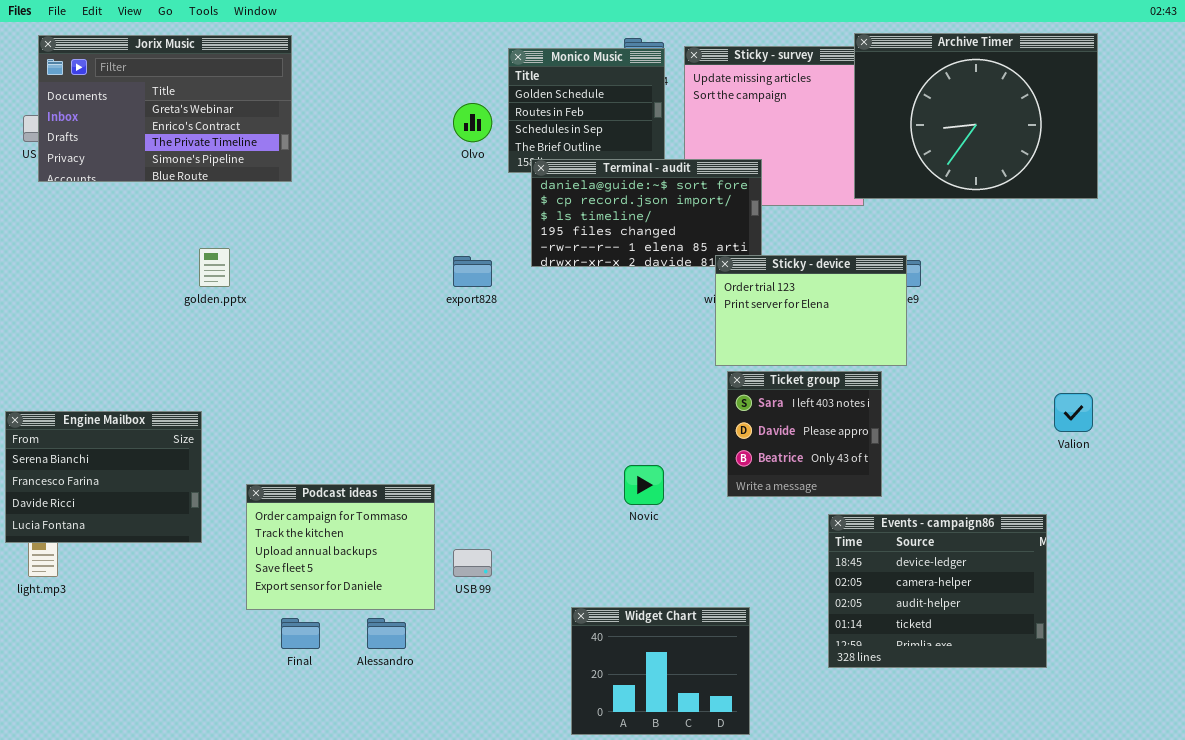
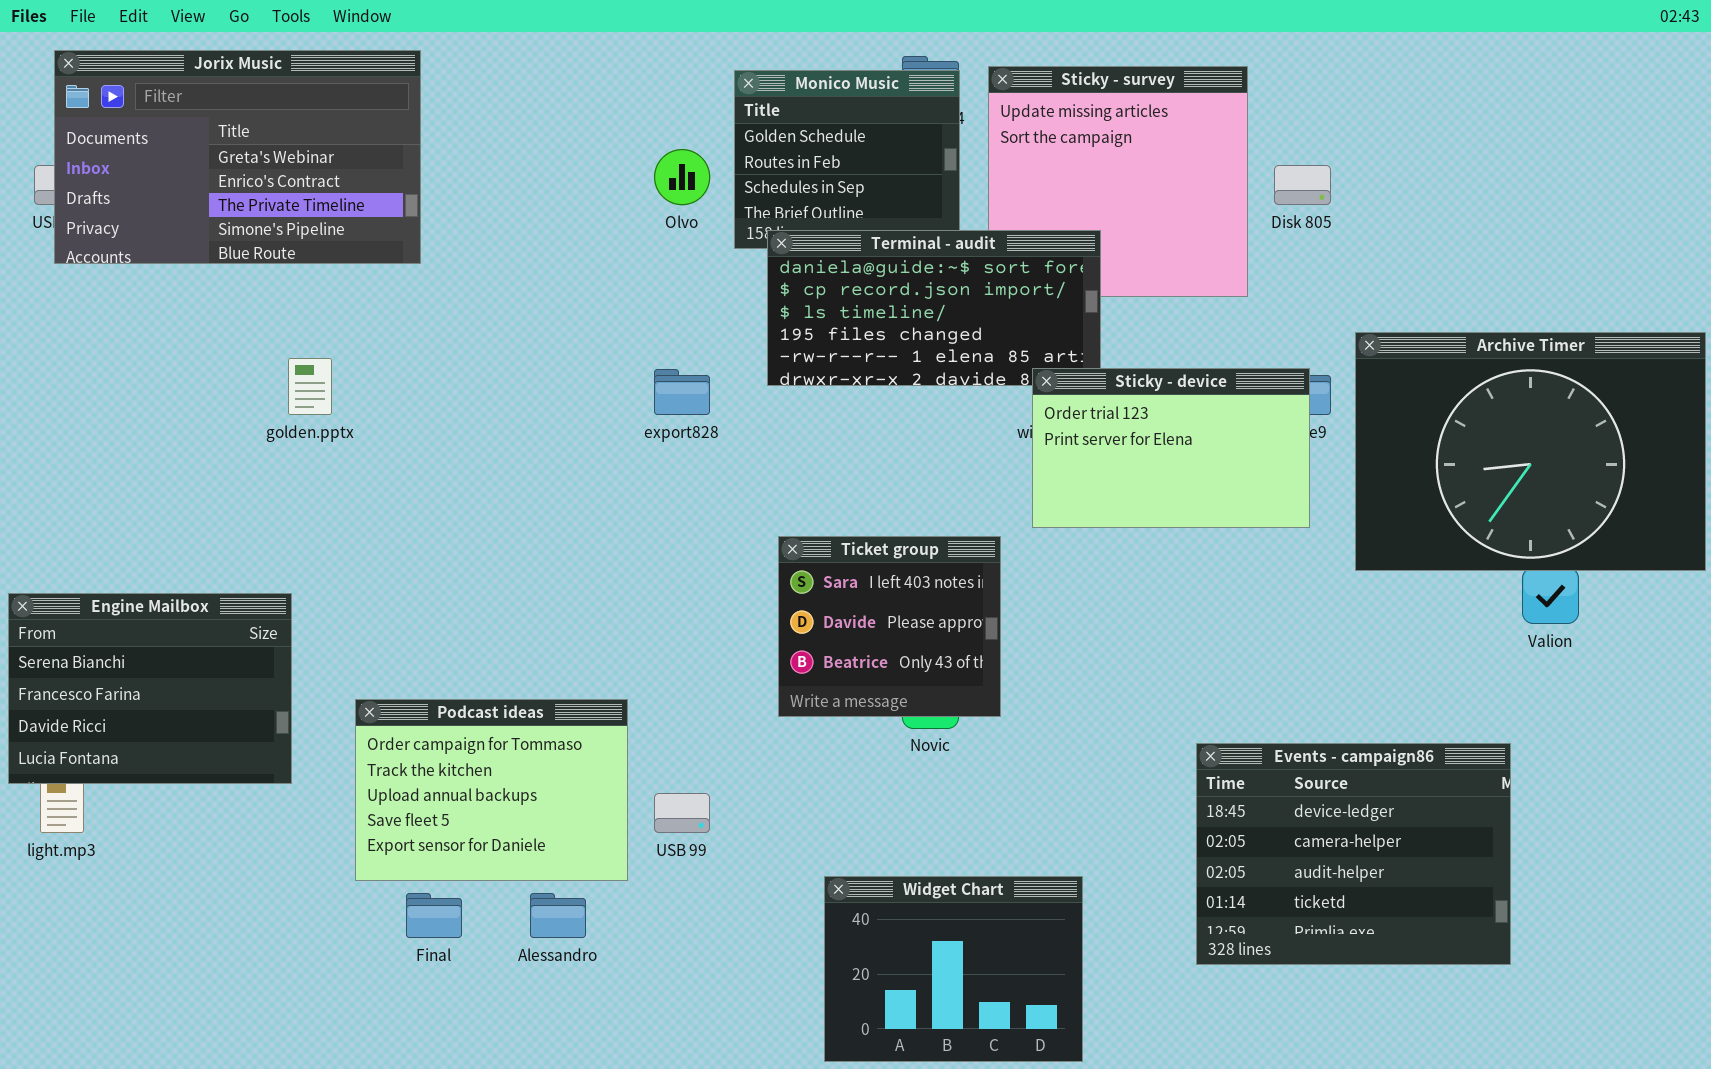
Archive Timer: [854,33,1098,199] -> [1355,332,1706,571], moved
Ticket group: [727,371,882,497] -> [778,536,1001,717], moved

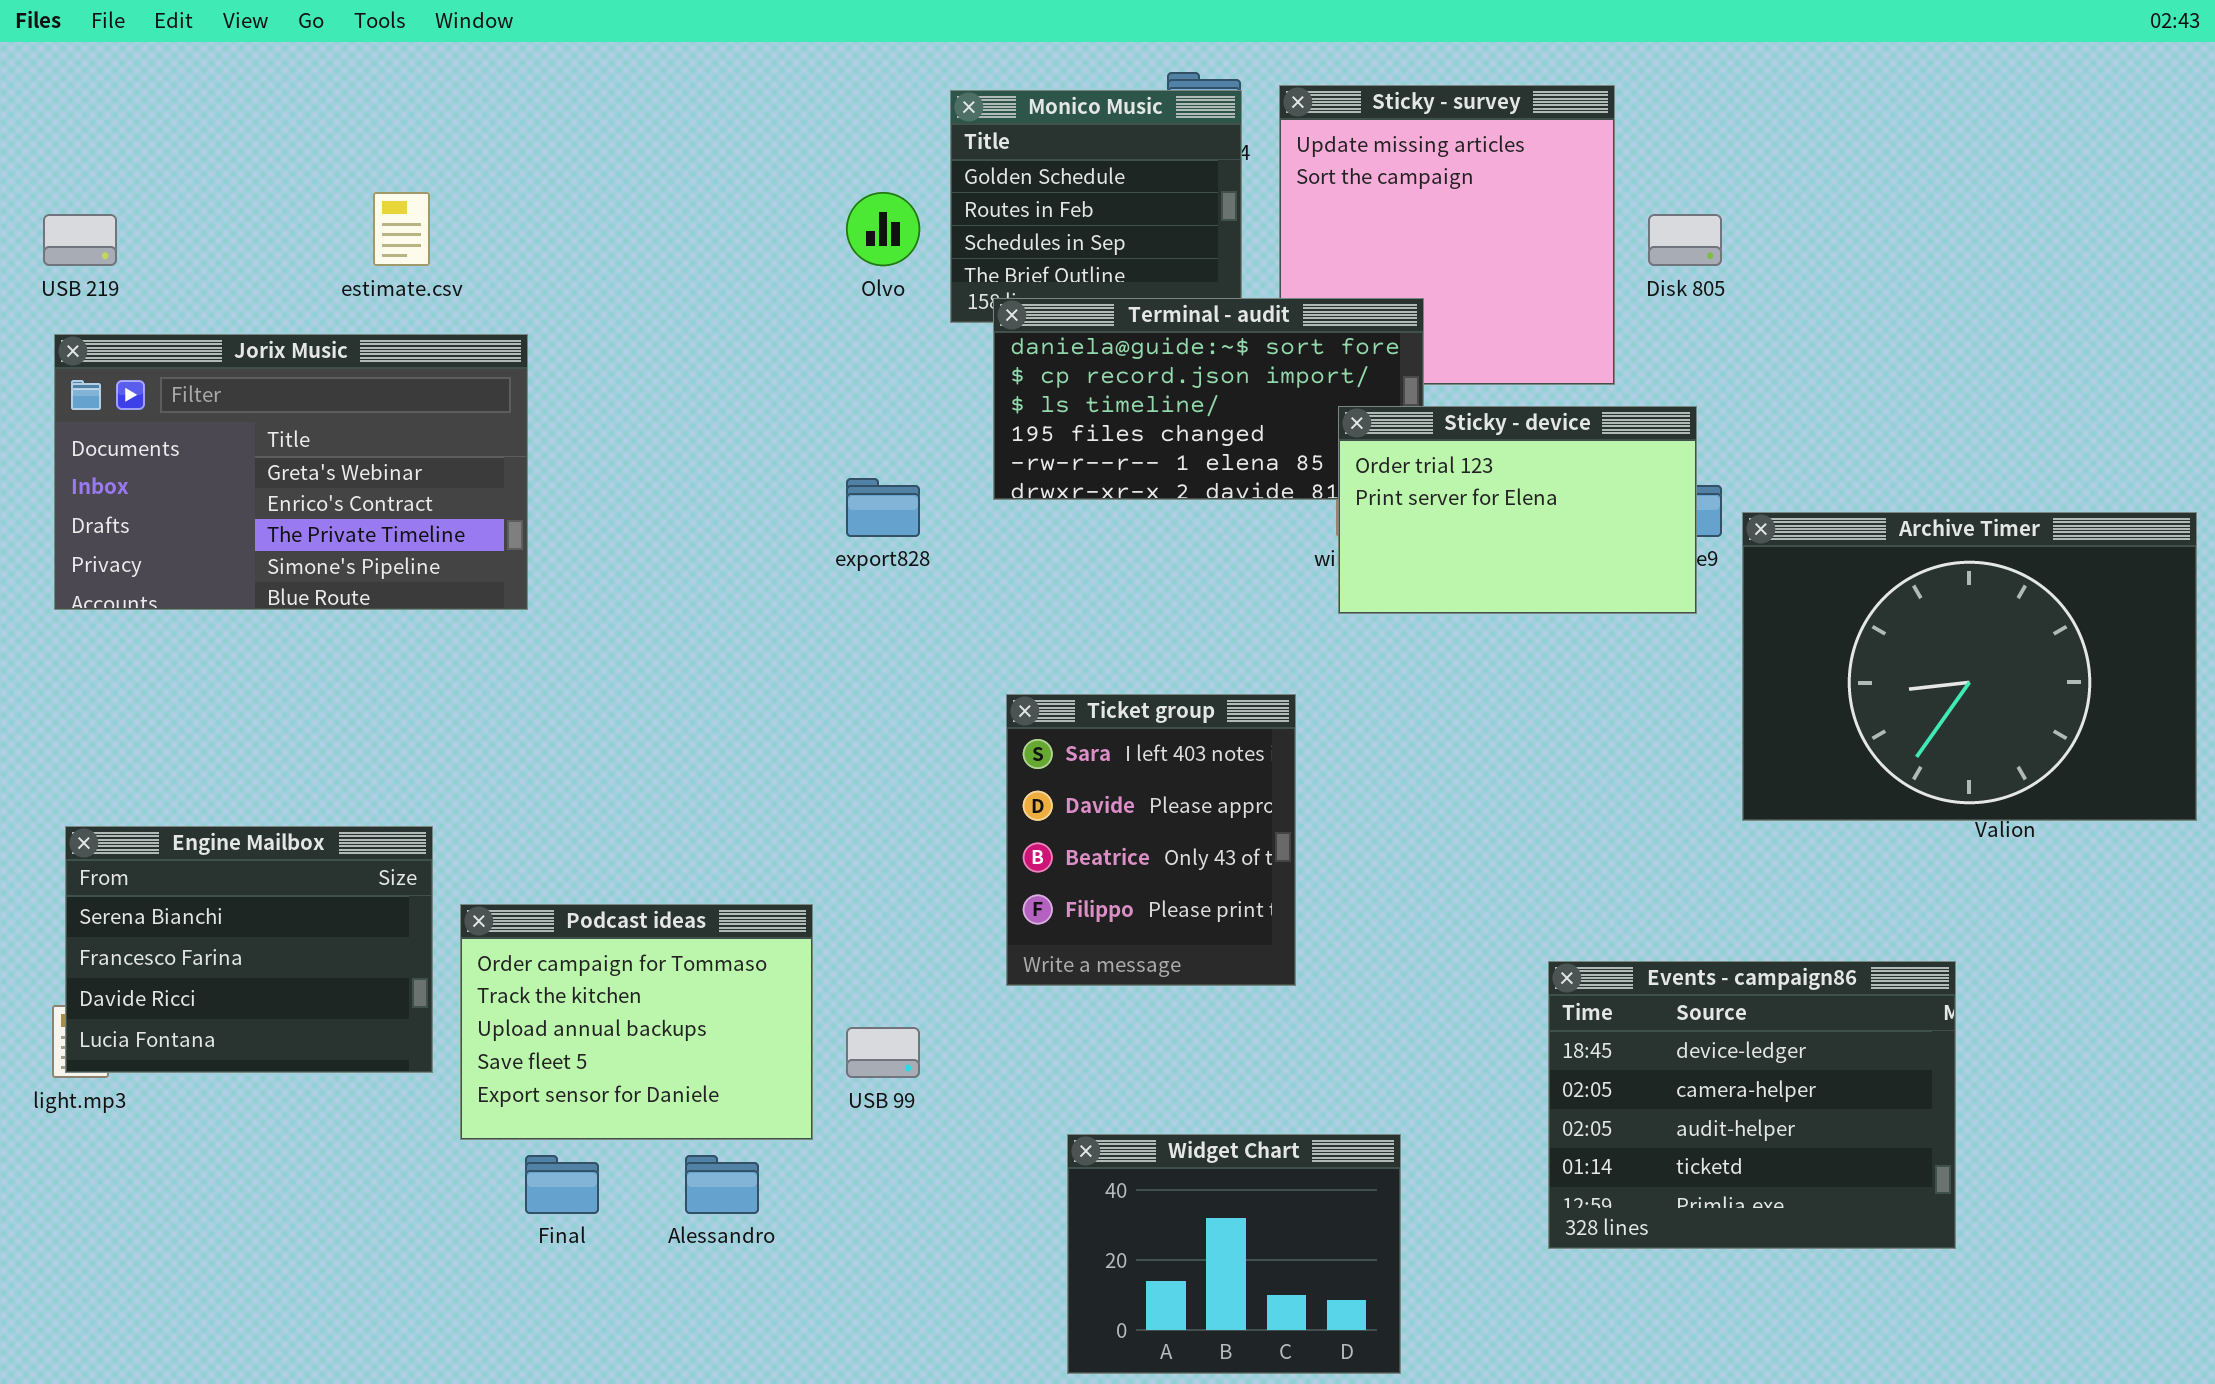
Jorix Music: [54,50,421,264] -> [54,334,528,610], moved
Archive Timer: [1355,332,1706,571] -> [1742,512,2197,821], moved
Sticky - device: [1032,368,1310,528] -> [1338,406,1697,614], moved
Ticket group: [778,536,1001,717] -> [1006,694,1296,986], resized
Engine Mailbox: [8,593,292,784] -> [65,826,433,1073], moved

